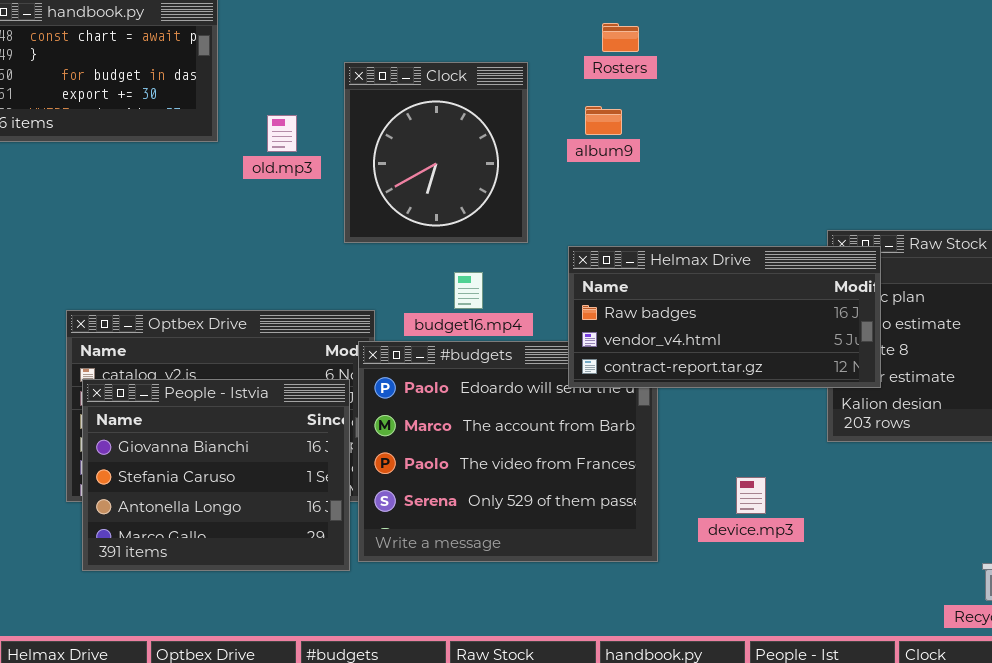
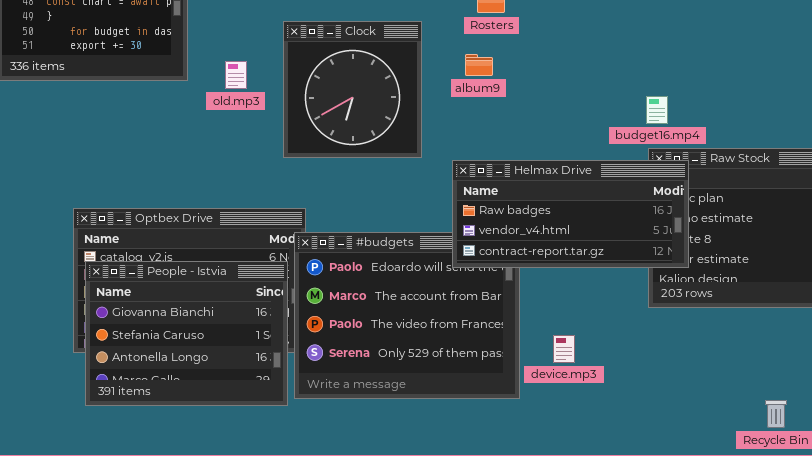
budget16.mp4: [454,272,483,309] -> [646,96,668,124], moved
device.mp3: [736,477,766,514] -> [553,335,575,363], moved

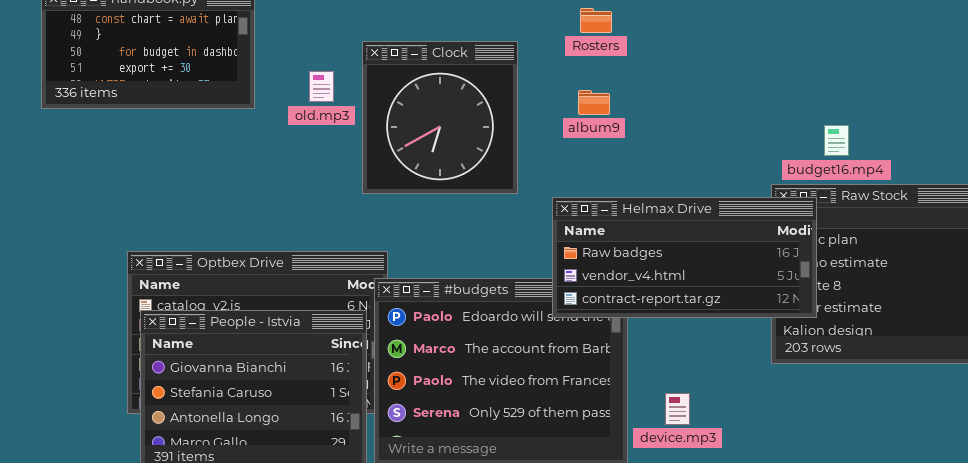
album9: [465,54,493,76] -> [578,90,610,115], moved
old.mp3: [225,61,247,89] -> [309,71,334,102], moved
budget16.mp4: [646,96,668,124] -> [824,125,849,156], moved

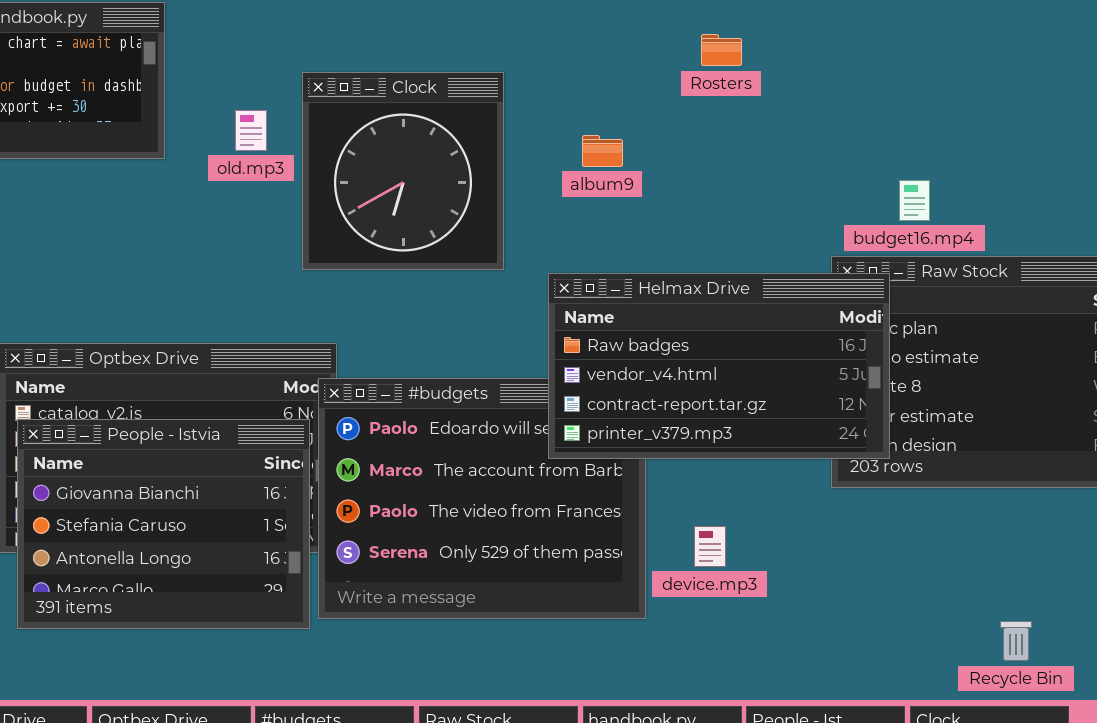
Rosters: [580,8,612,33] -> [701,34,742,66], moved
Helmax Drive: [552,197,817,318] -> [548,273,890,459], resized

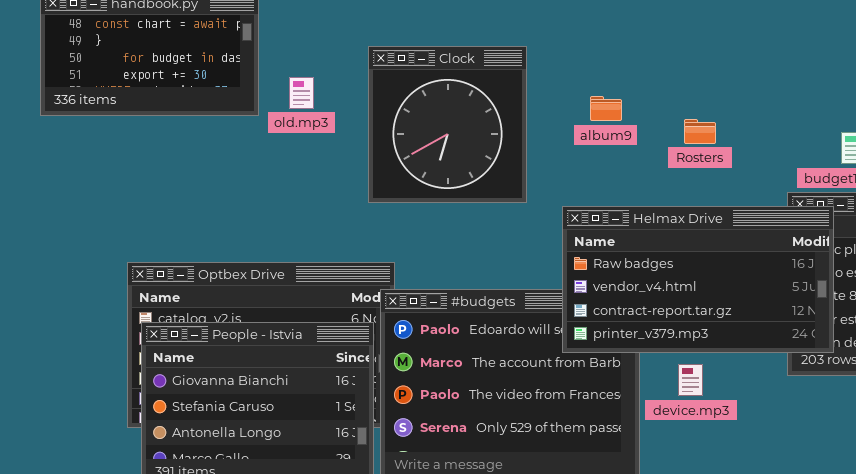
Rosters: [701,34,742,66] -> [684,119,716,144], moved
old.mp3: [235,110,267,151] -> [289,77,314,109], moved
device.mp3: [694,526,726,567] -> [678,364,703,396], moved

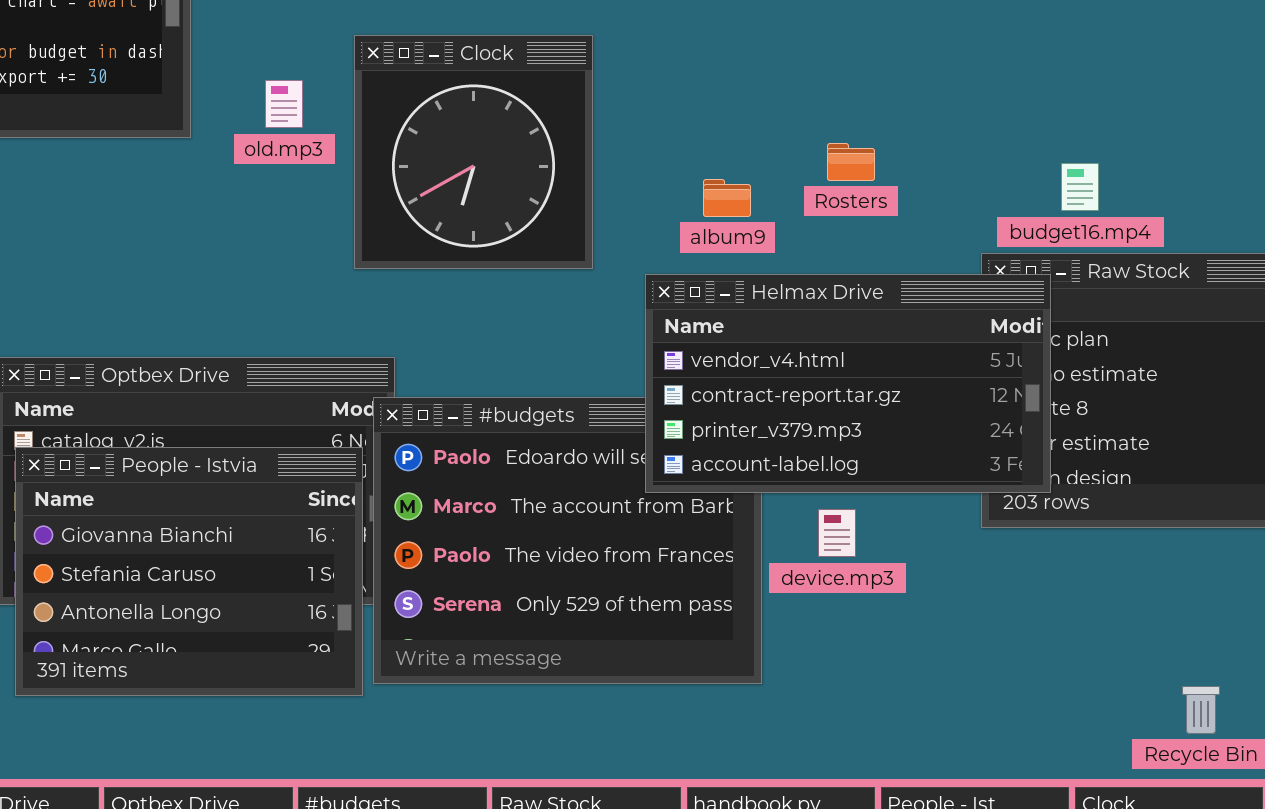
old.mp3: [289,77,314,109] -> [265,80,303,128], moved
album9: [590,96,622,121] -> [703,179,751,217], moved
Helmax Drive: [562,206,834,353] -> [645,274,1051,493], scrolled down 1 row

